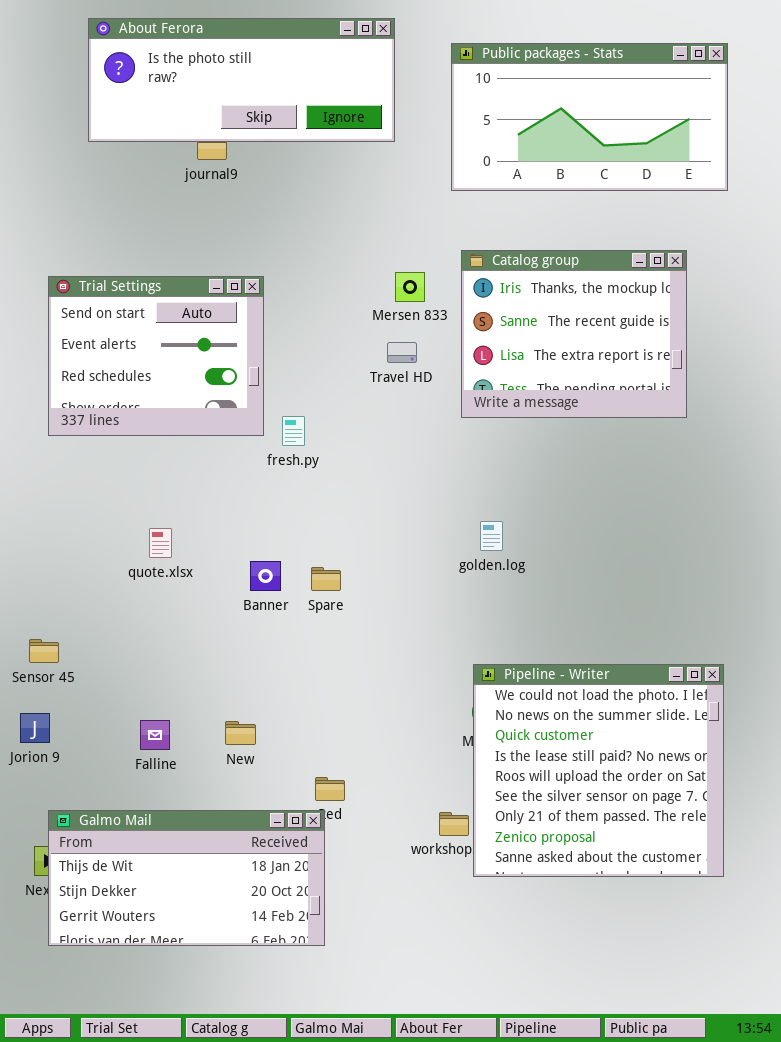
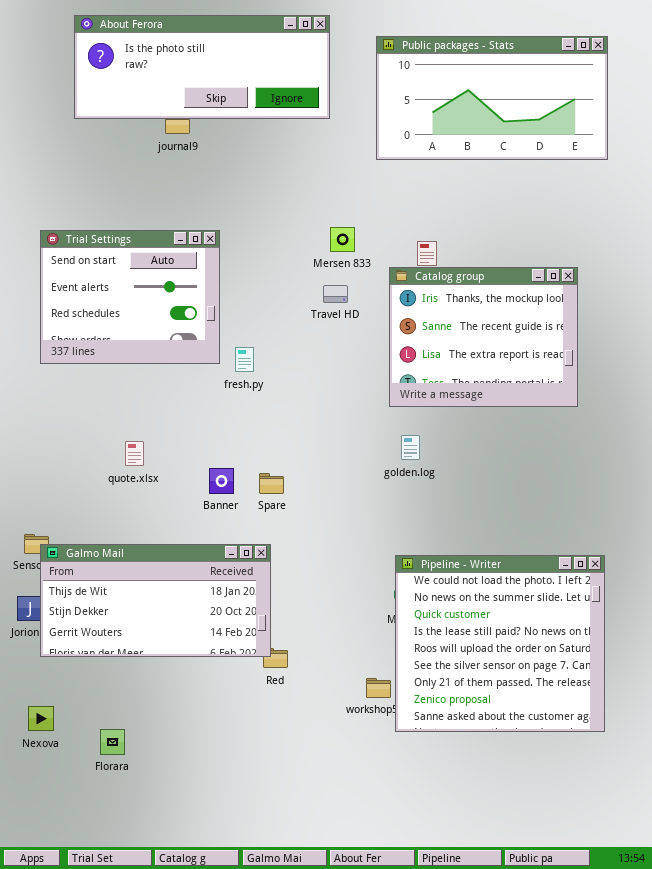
Catalog group: [461,250,687,418] -> [389,267,578,407], moved
Galmo Mail: [48,810,325,946] -> [40,544,271,657], moved

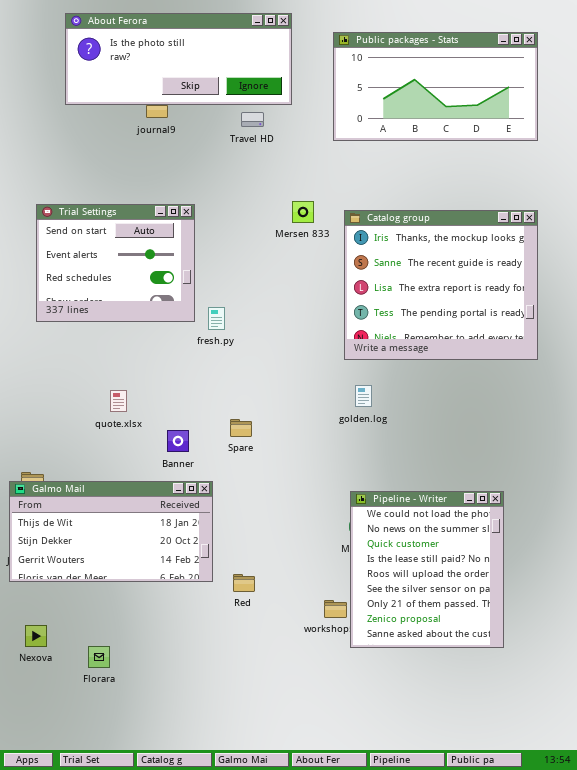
Catalog group: [389,267,578,407] -> [344,210,538,360], resized
Travel HD: [323,285,348,303] -> [241,112,264,127], moved
Banner: [209,468,234,494] -> [167,430,189,452], moved
Galmo Mail: [40,544,271,657] -> [9,481,213,582], moved
Pipeline - Writer: [395,555,605,732] -> [350,491,504,648], resized

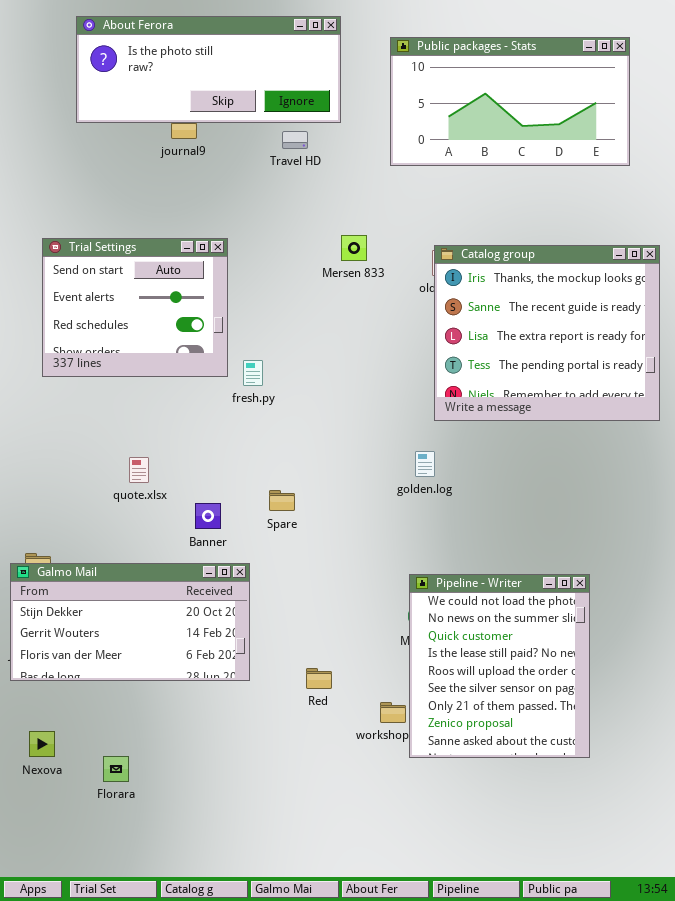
Catalog group: [344,210,538,360] -> [434,245,660,421], moved
Galmo Mail: [9,481,213,582] -> [10,563,250,681], scrolled down 1 row
Red: [233,574,255,592] -> [306,668,332,689], moved

